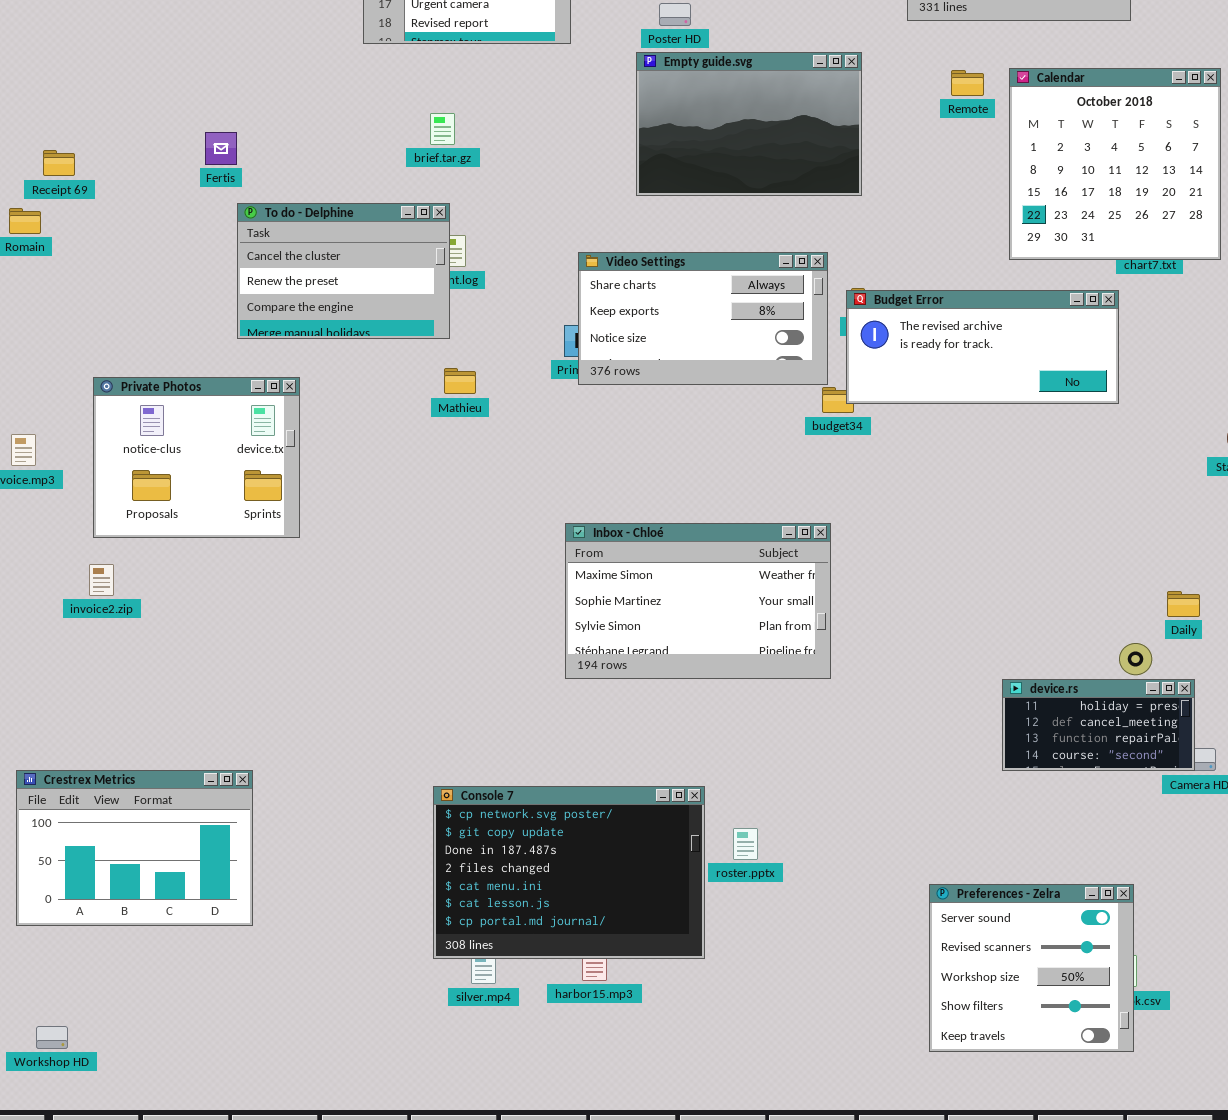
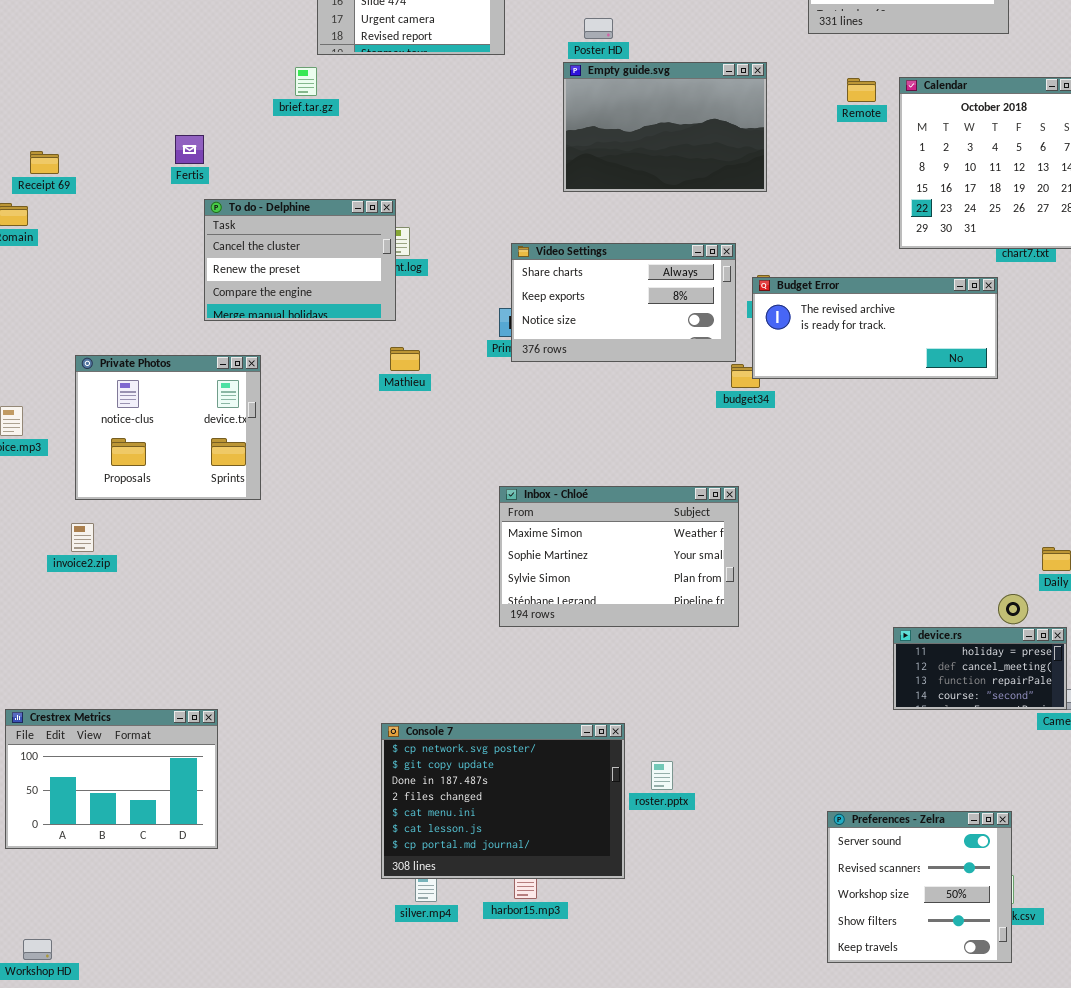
brief.tar.gz: [430,113,455,145] -> [295,67,317,96], moved

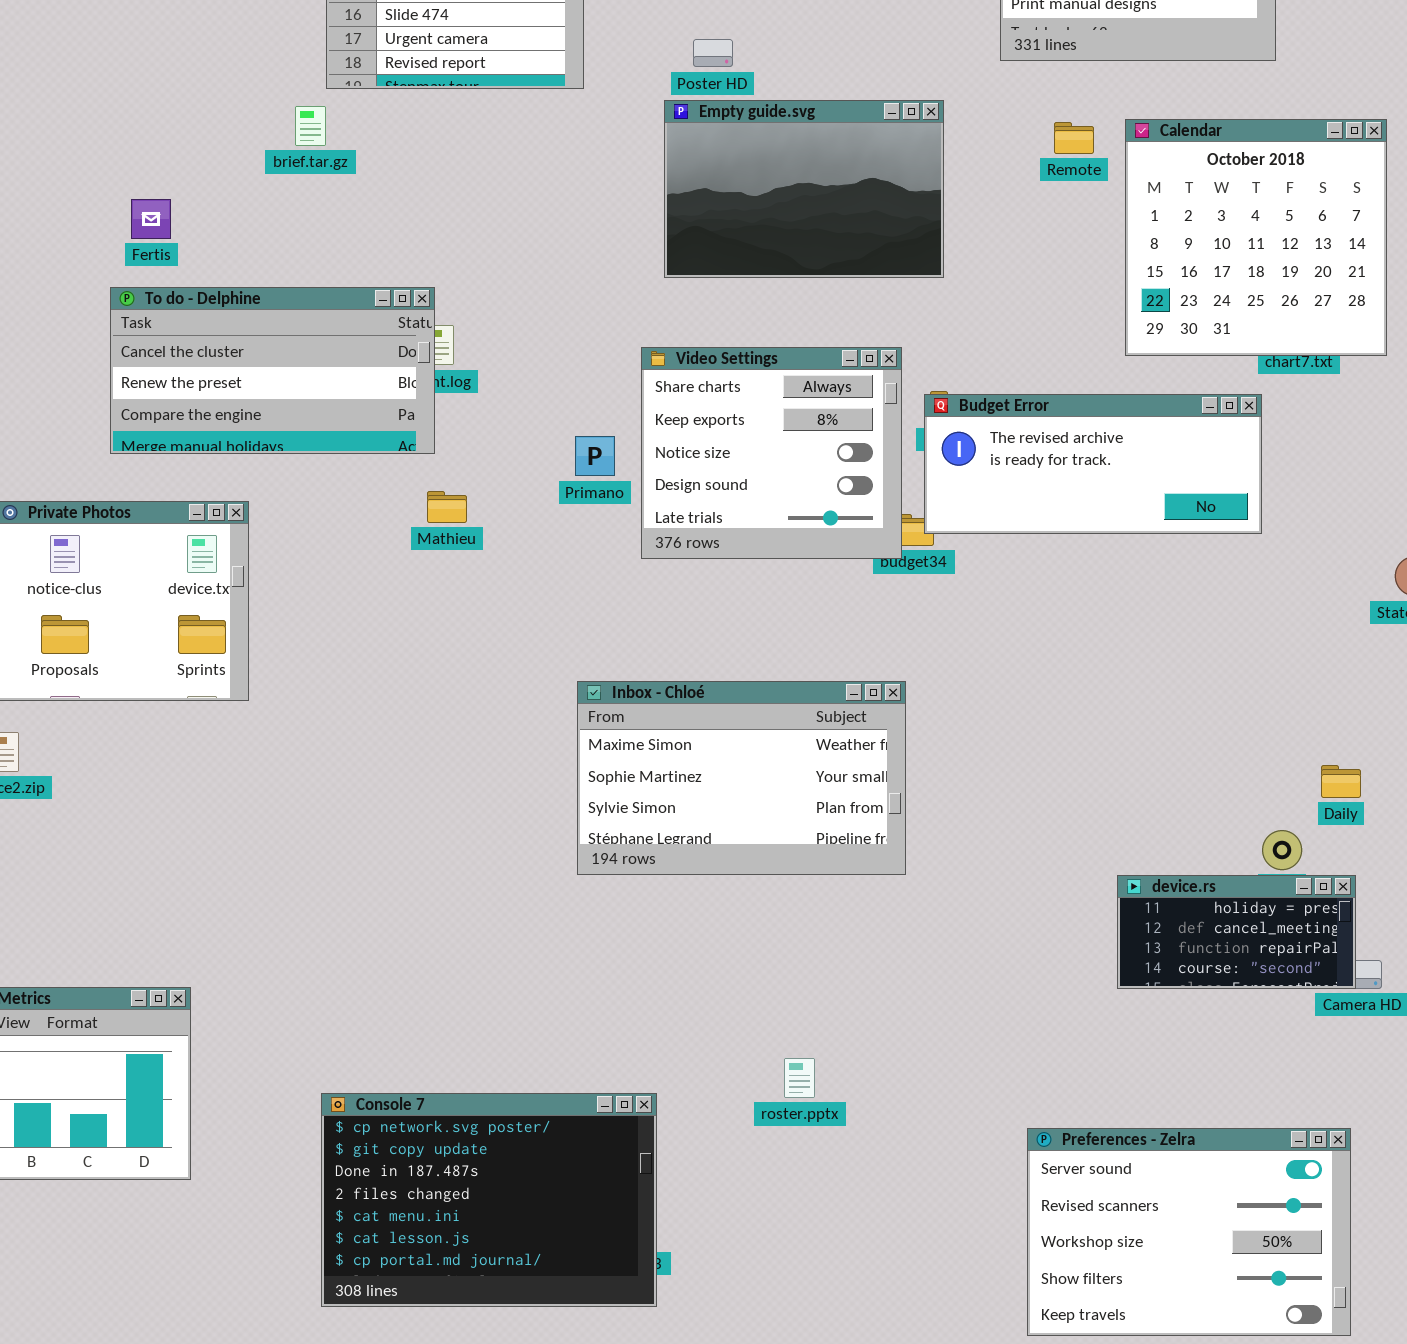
To do - Delphine: [204,199,396,321] -> [110,287,435,454], resized
Video Settings: [511,243,736,362] -> [641,347,902,559], resized
Console 7: [381,723,625,879] -> [321,1093,657,1307], moved
Preferences - Zelra: [827,811,1012,963] -> [1027,1128,1351,1336], resized

